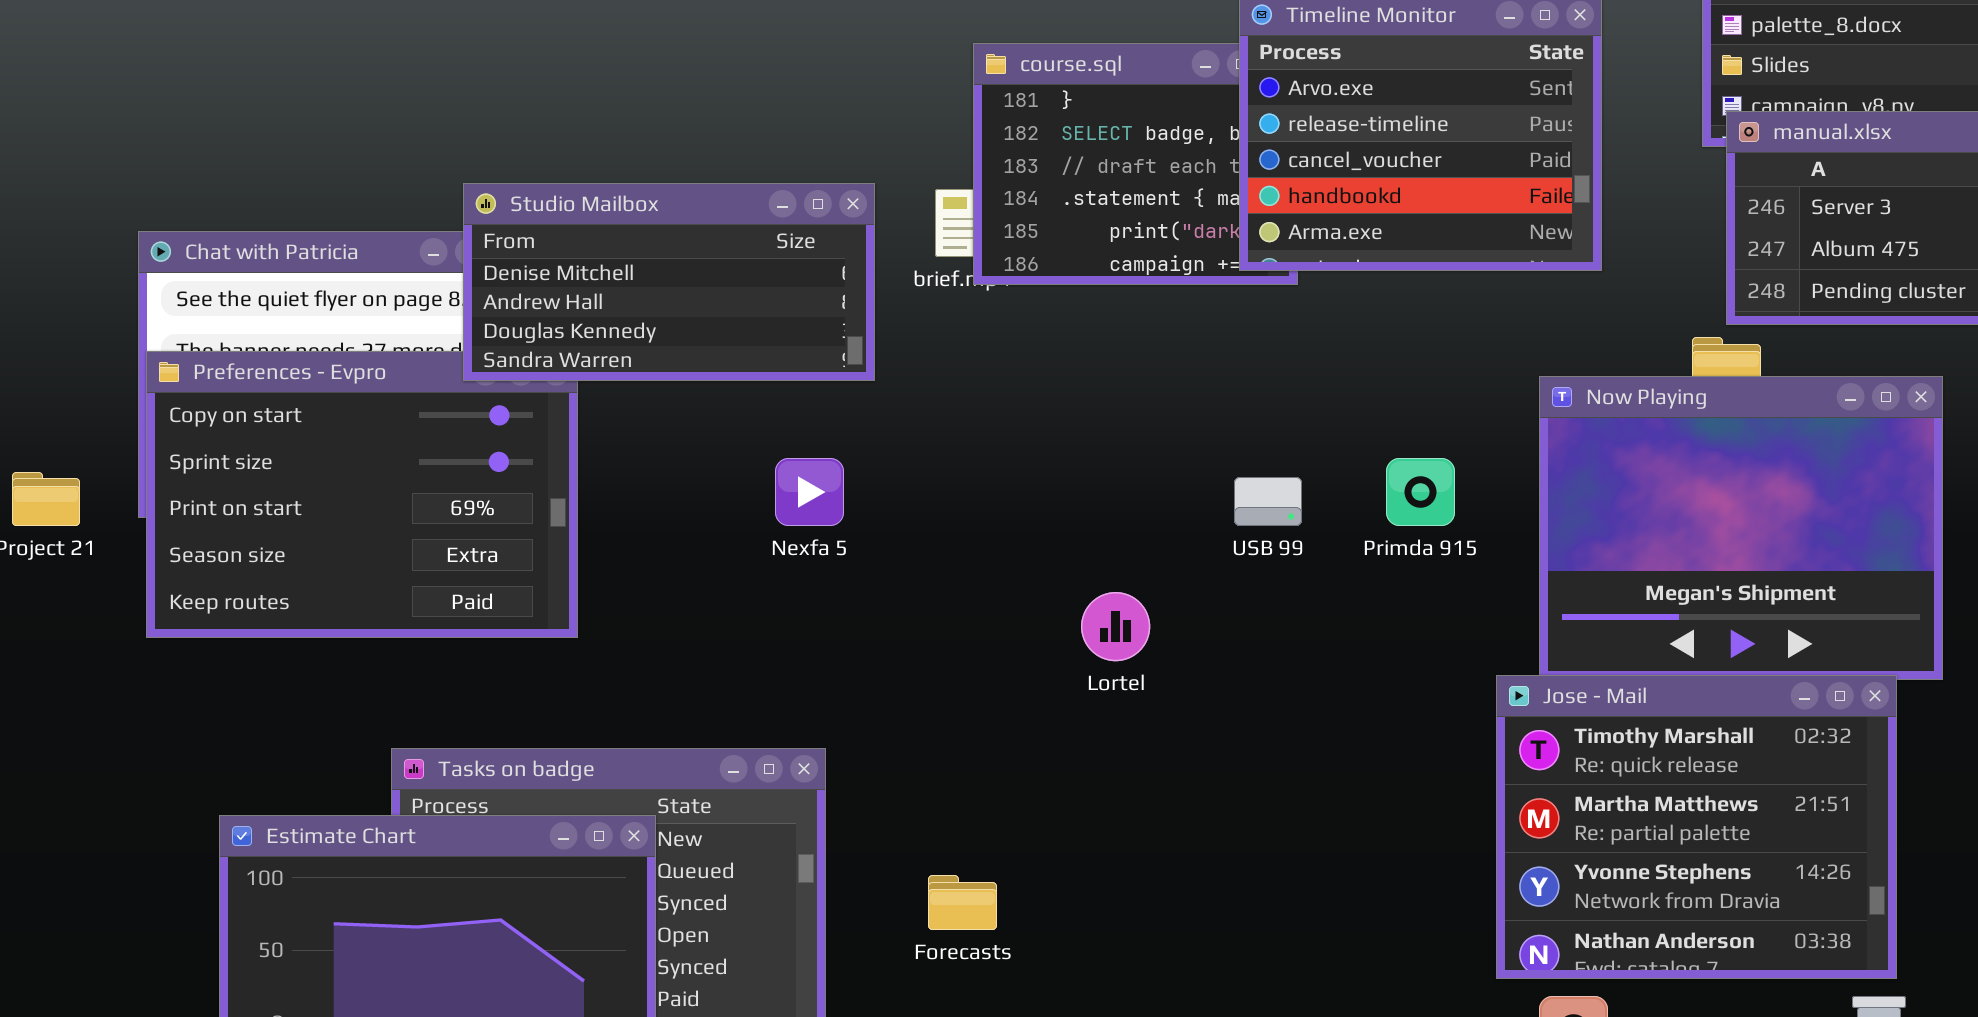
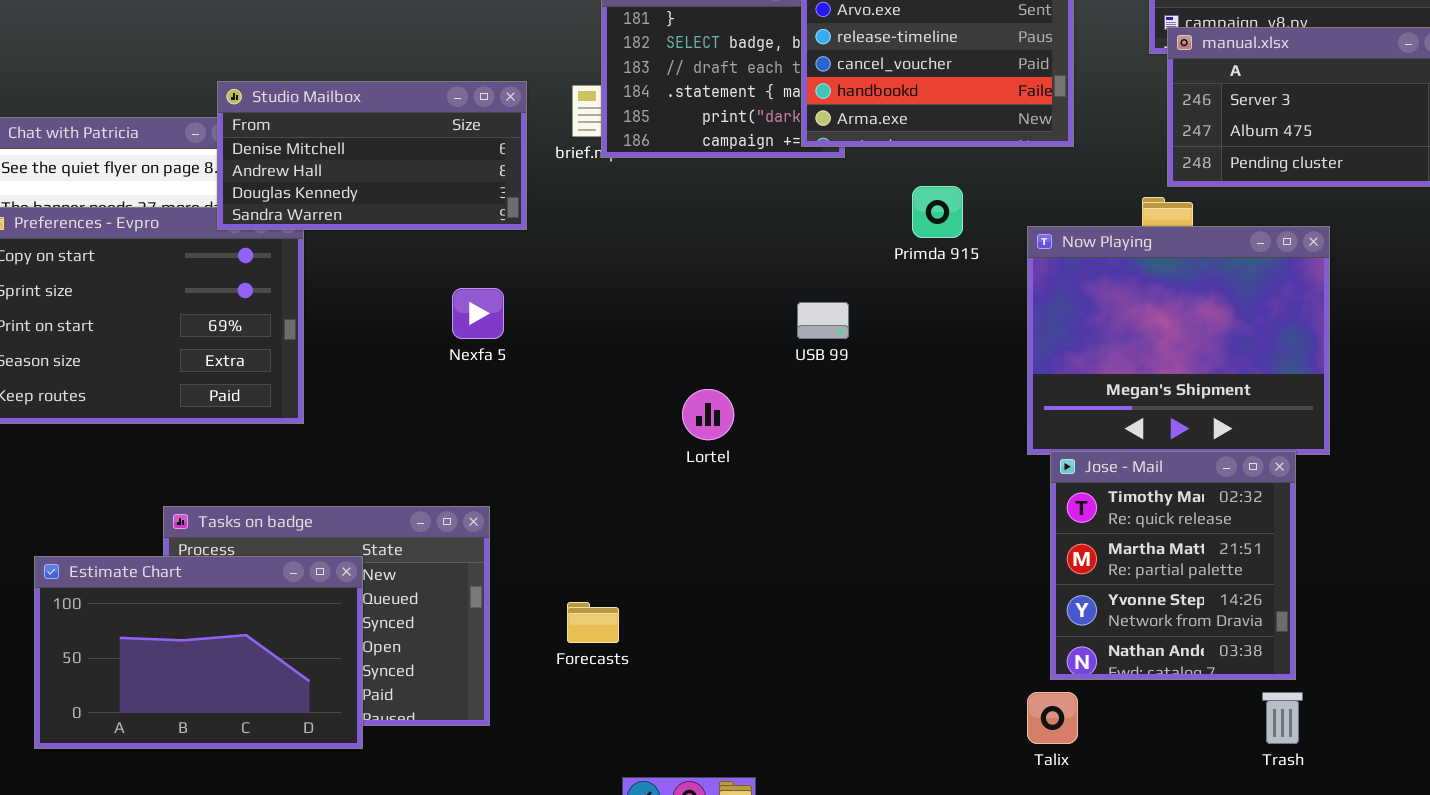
Primda 915: [1386,458,1455,526] -> [912,186,963,238], moved
Jose - Mail: [1496,675,1897,979] -> [1050,451,1296,680], resized

